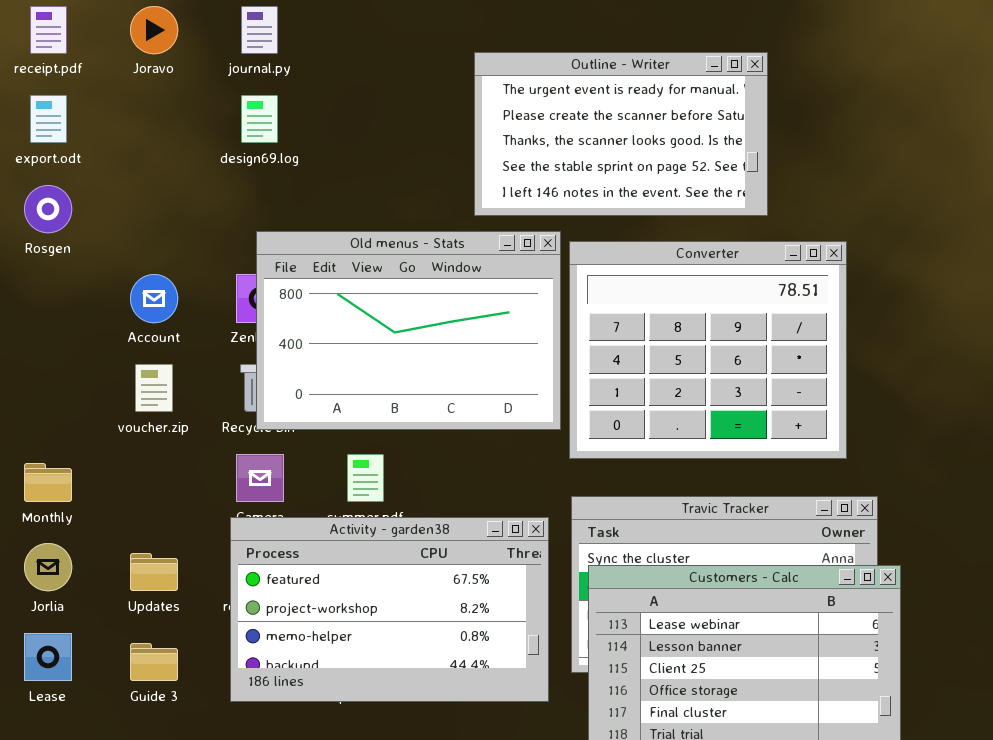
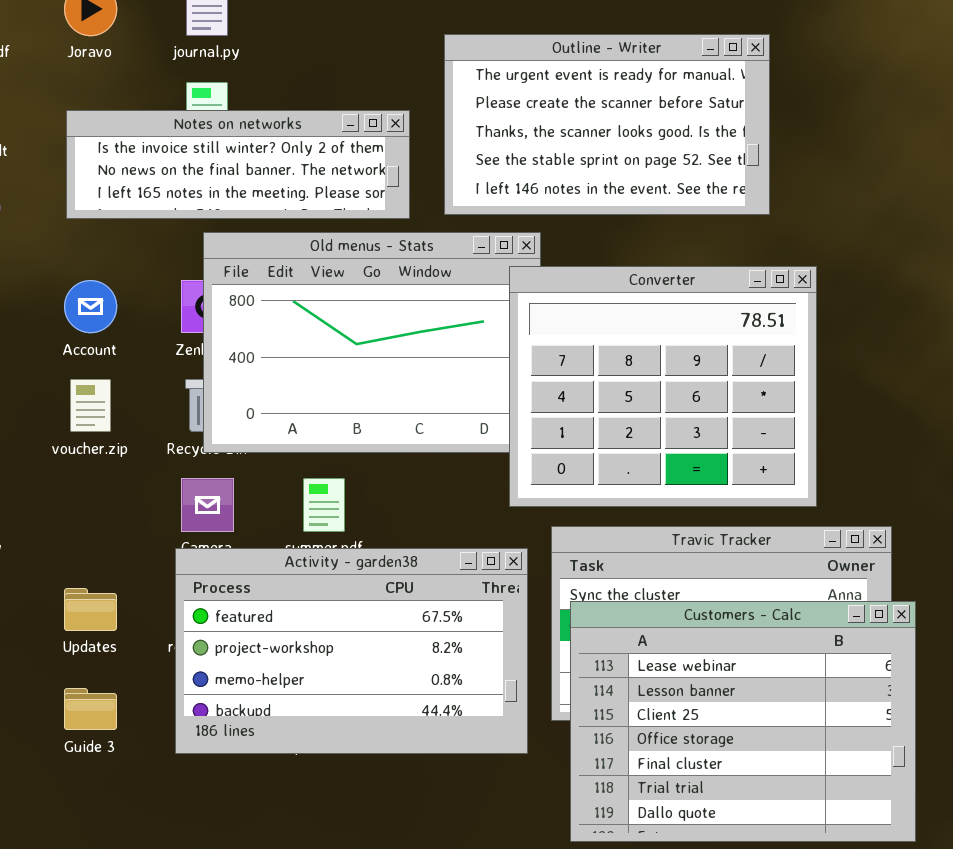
Notes on networks: none -> [66,110,410,219], opened
Converter: [569,241,847,459] -> [509,266,817,507], moved

